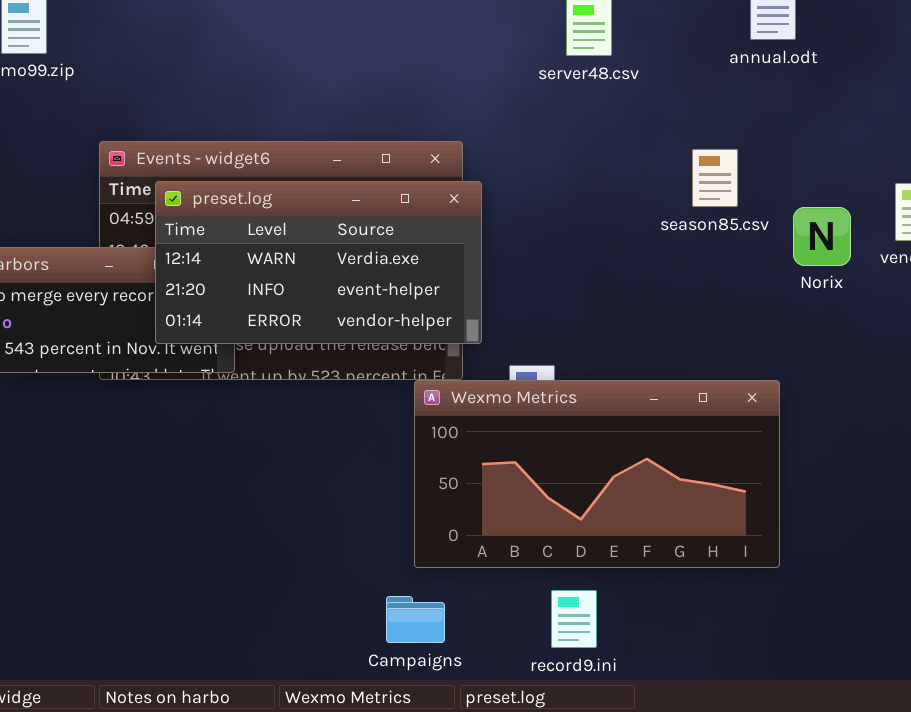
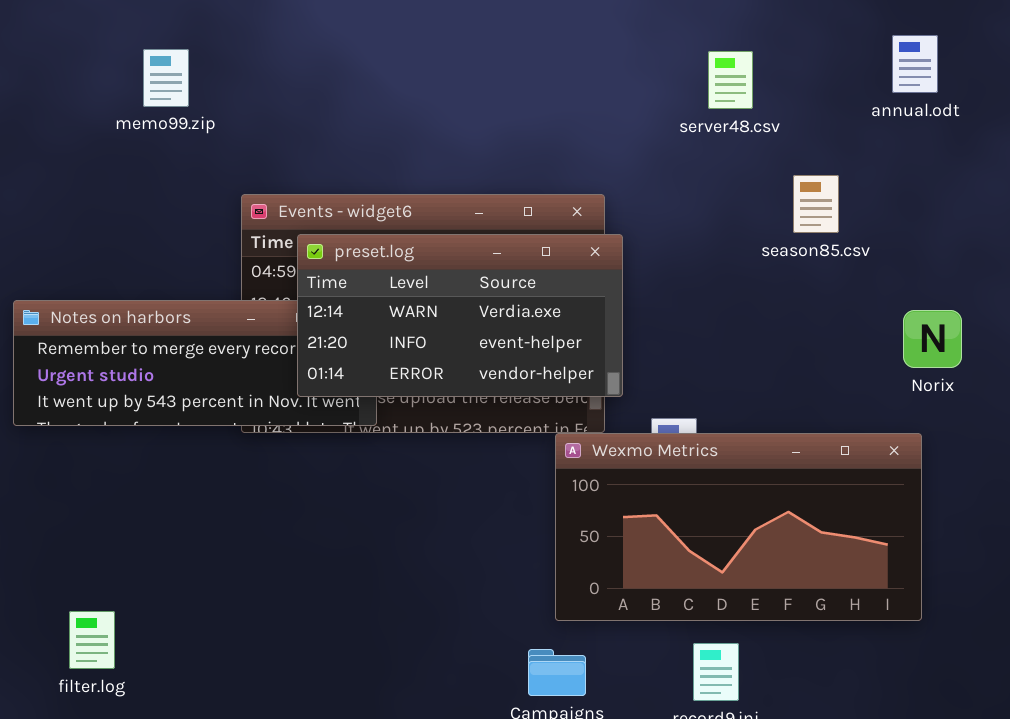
season85.csv: [692,149,738,207] -> [793,175,839,233], moved
Norix: [793,207,851,266] -> [903,310,962,368], moved

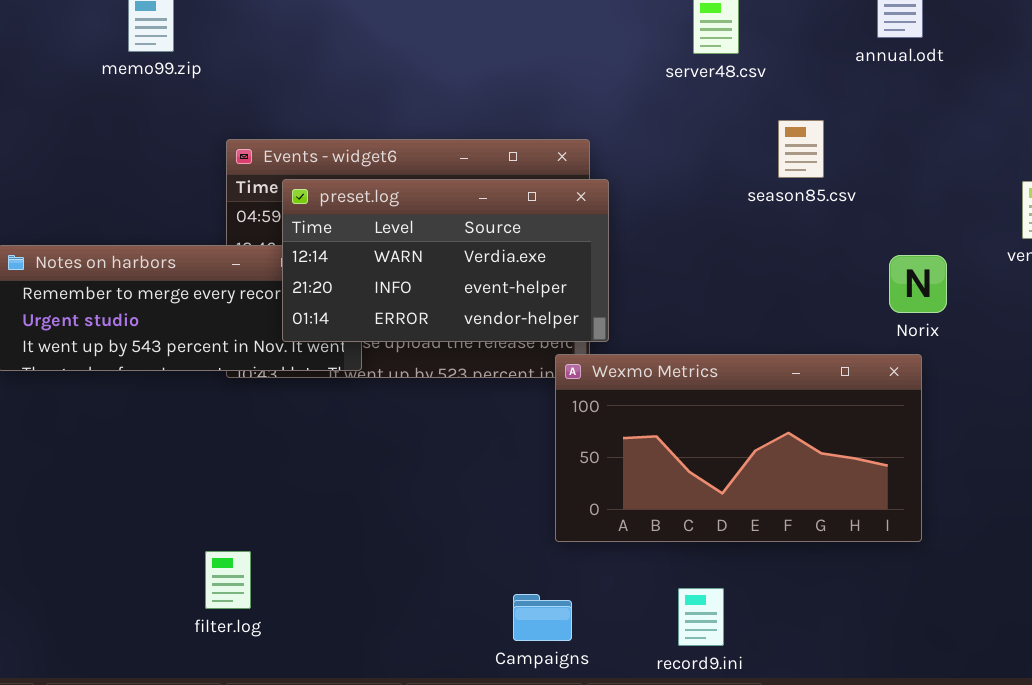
Wexmo Metrics: [555,433,922,621] -> [555,354,922,542], moved
filter.log: [69,611,115,669] -> [205,551,251,609], moved

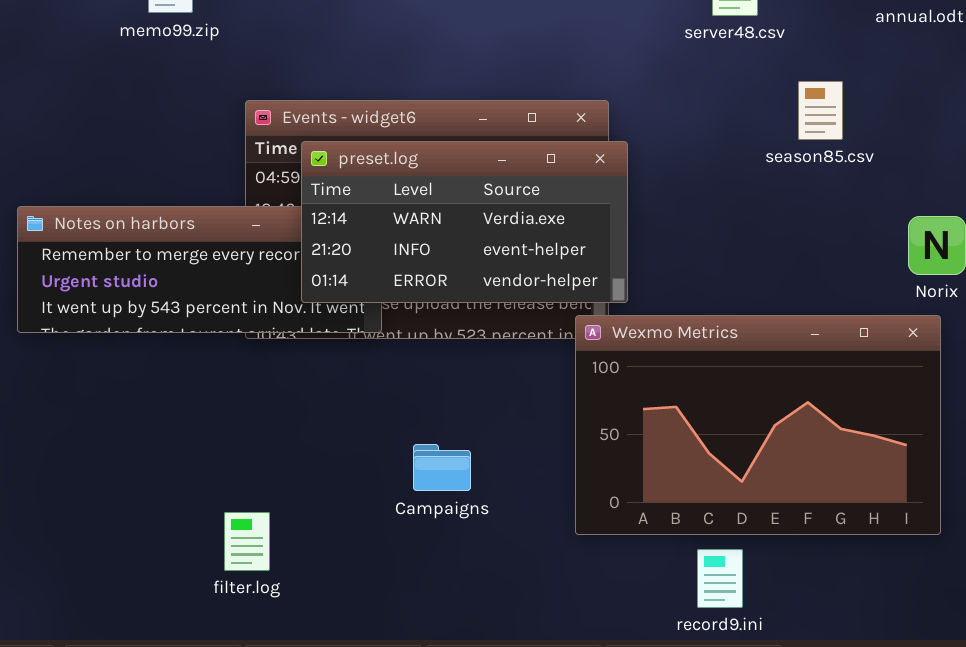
Wexmo Metrics: [555,354,922,542] -> [575,315,941,535], resized
Campaigns: [513,594,572,641] -> [413,444,471,491], moved

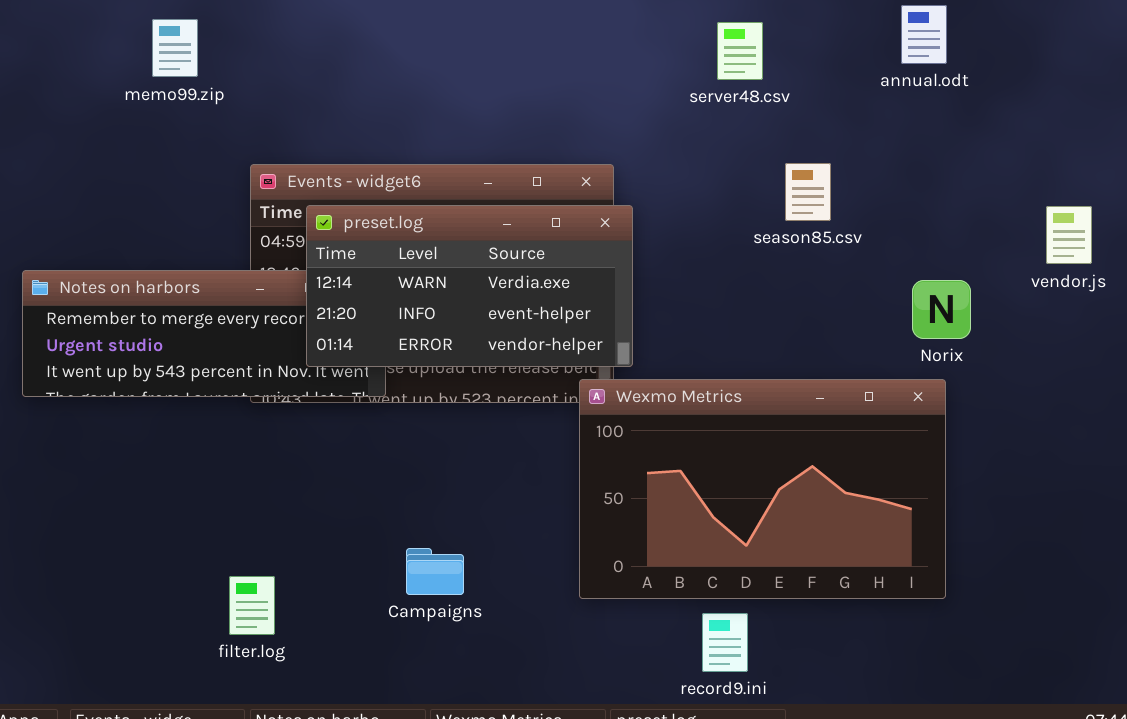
season85.csv: [798,81,843,140] -> [785,163,831,221], moved
Campaigns: [413,444,471,491] -> [406,548,464,595], moved

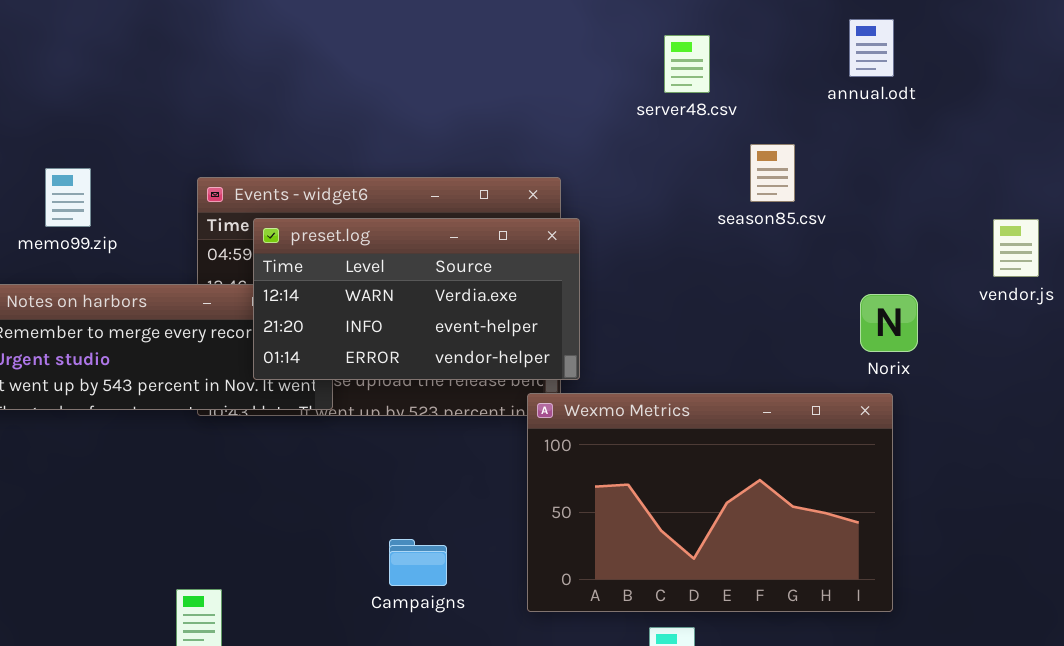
memo99.zip: [152,19,198,77] -> [45,168,91,227], moved
season85.csv: [785,163,831,221] -> [750,144,795,202], moved
Campaigns: [406,548,464,595] -> [389,539,447,586], moved

